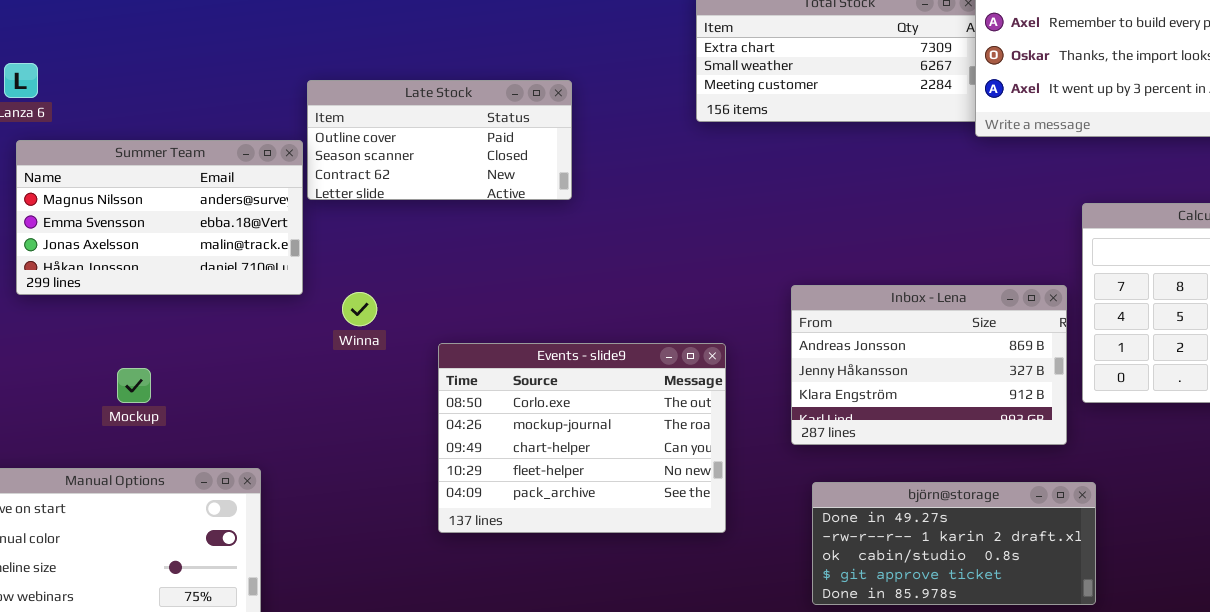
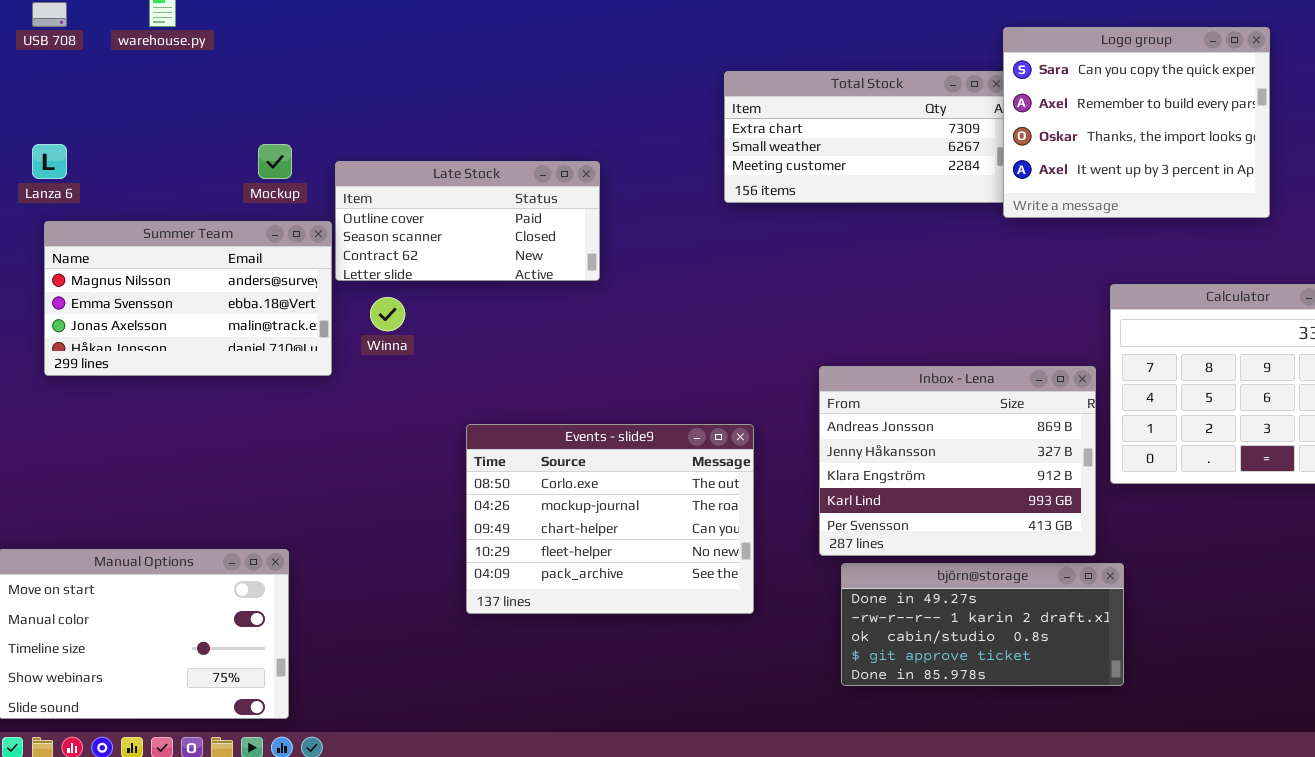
Inbox - Lena: [791,285,1067,445] -> [819,366,1096,556], resized
Winna: [342,292,377,326] -> [370,297,405,331], moved
Mockup: [117,368,151,403] -> [258,144,292,179], moved

